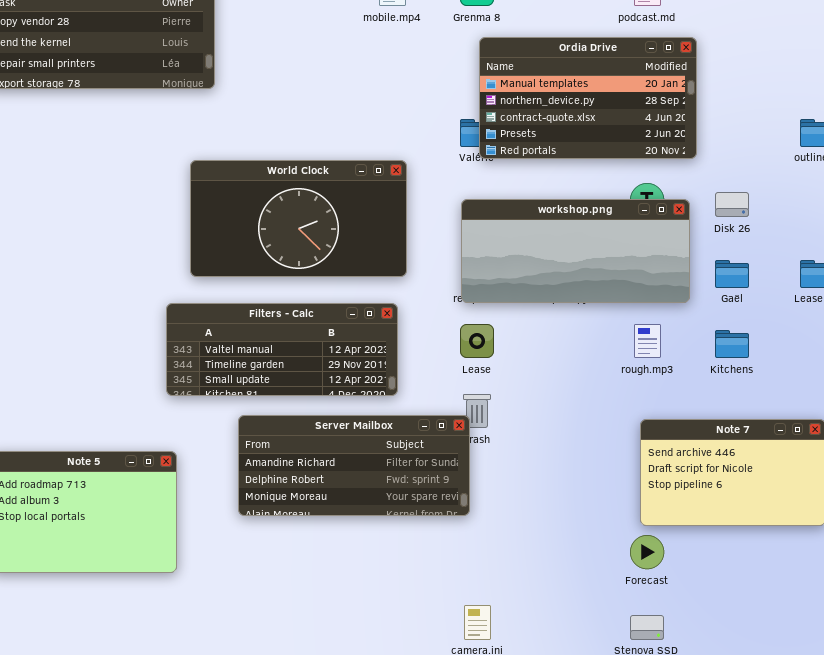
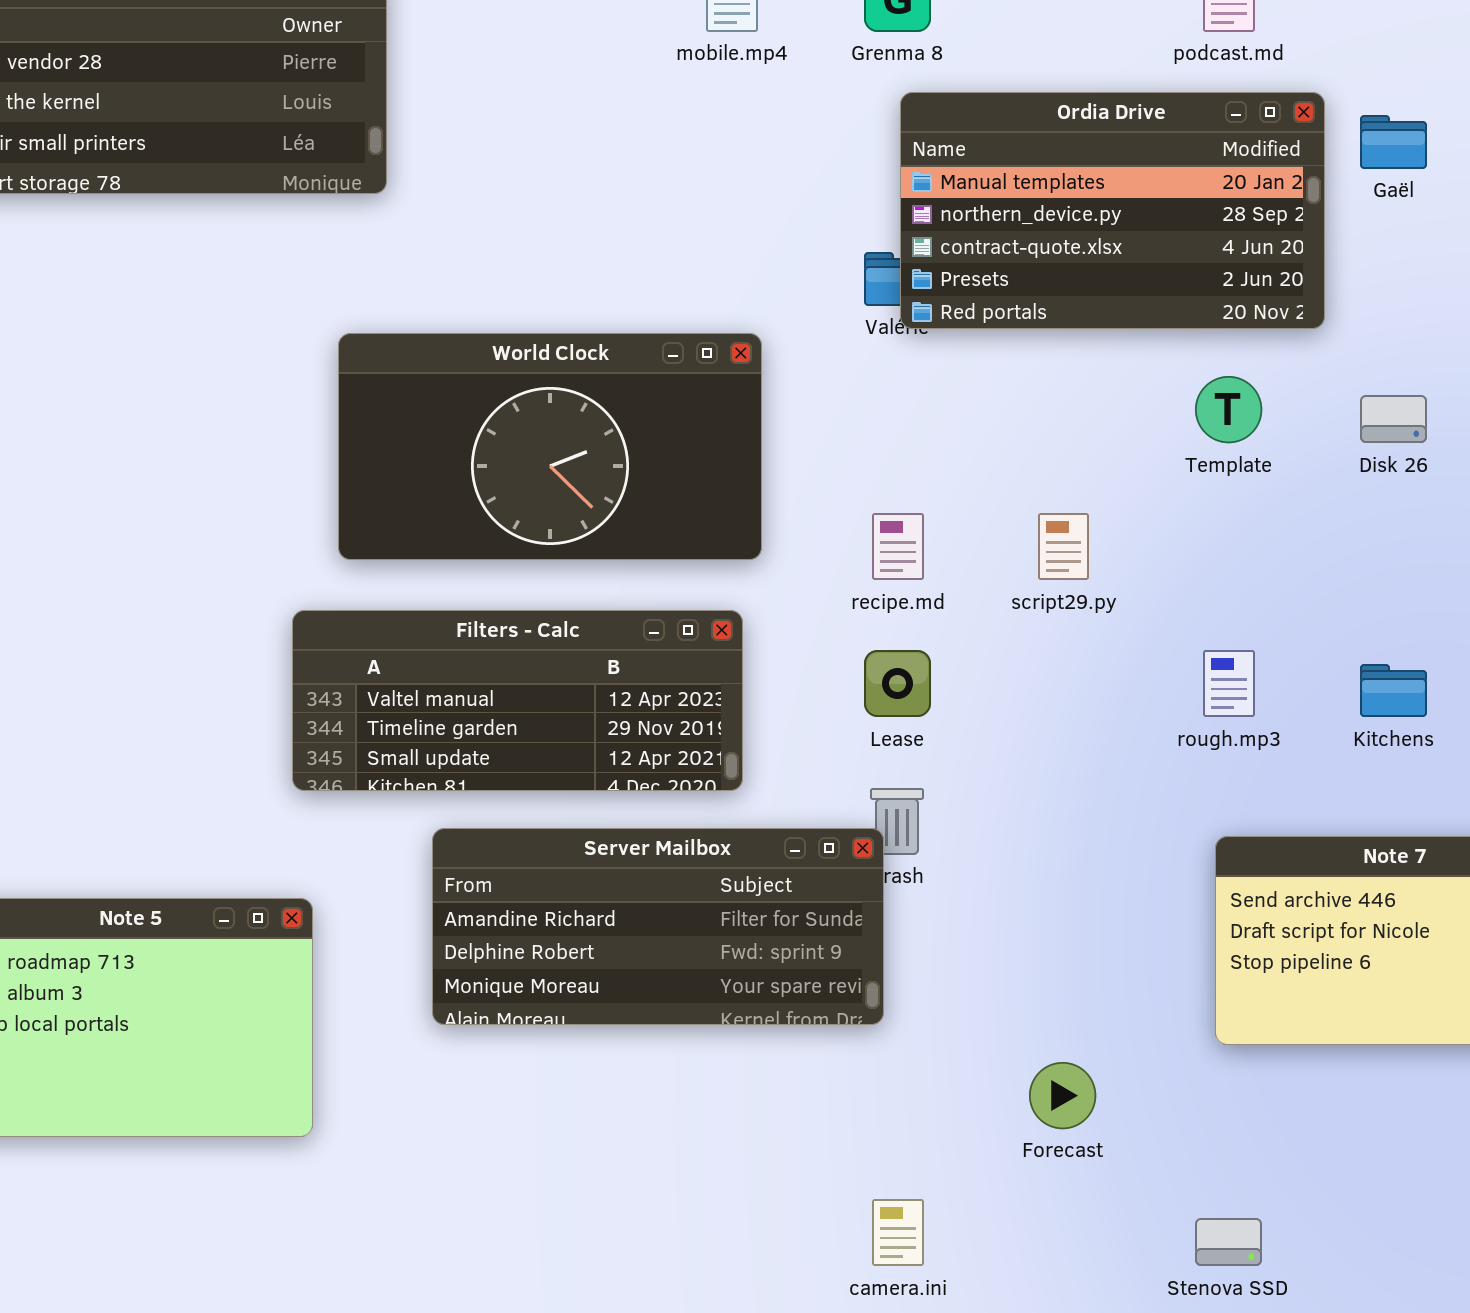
workshop.png: [461,199,690,303] -> none, closed
Gaël: [715,260,749,288] -> [1360,115,1427,169], moved
Forecast: [630,535,664,569] -> [1029,1062,1096,1129], moved

